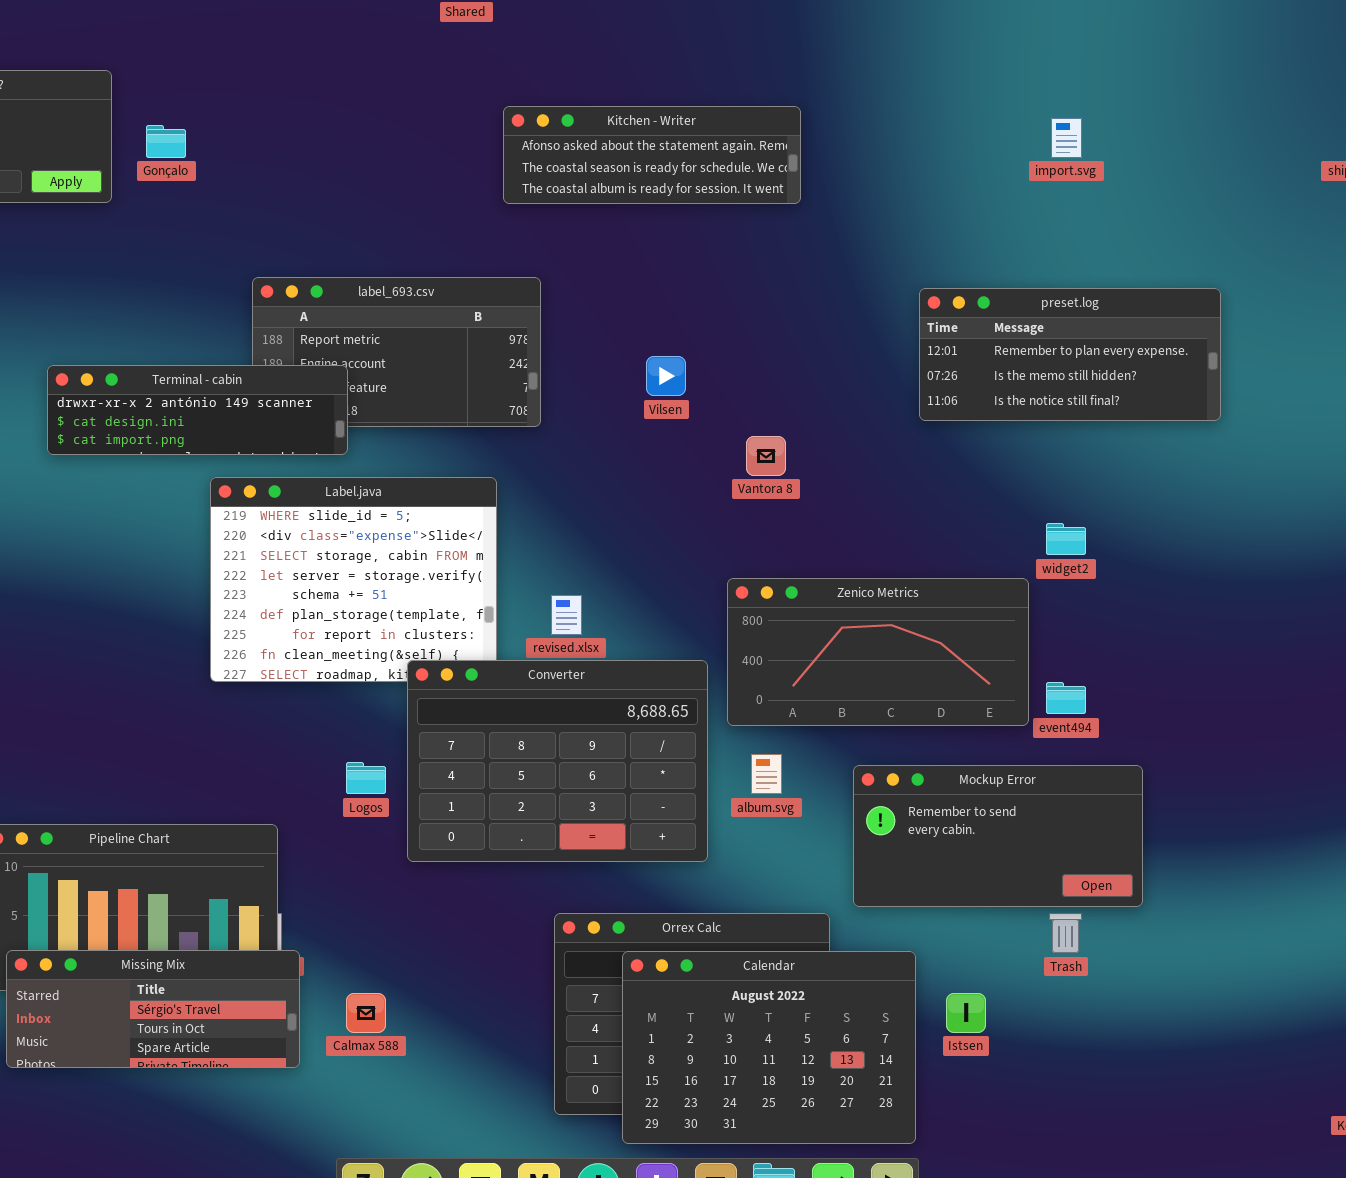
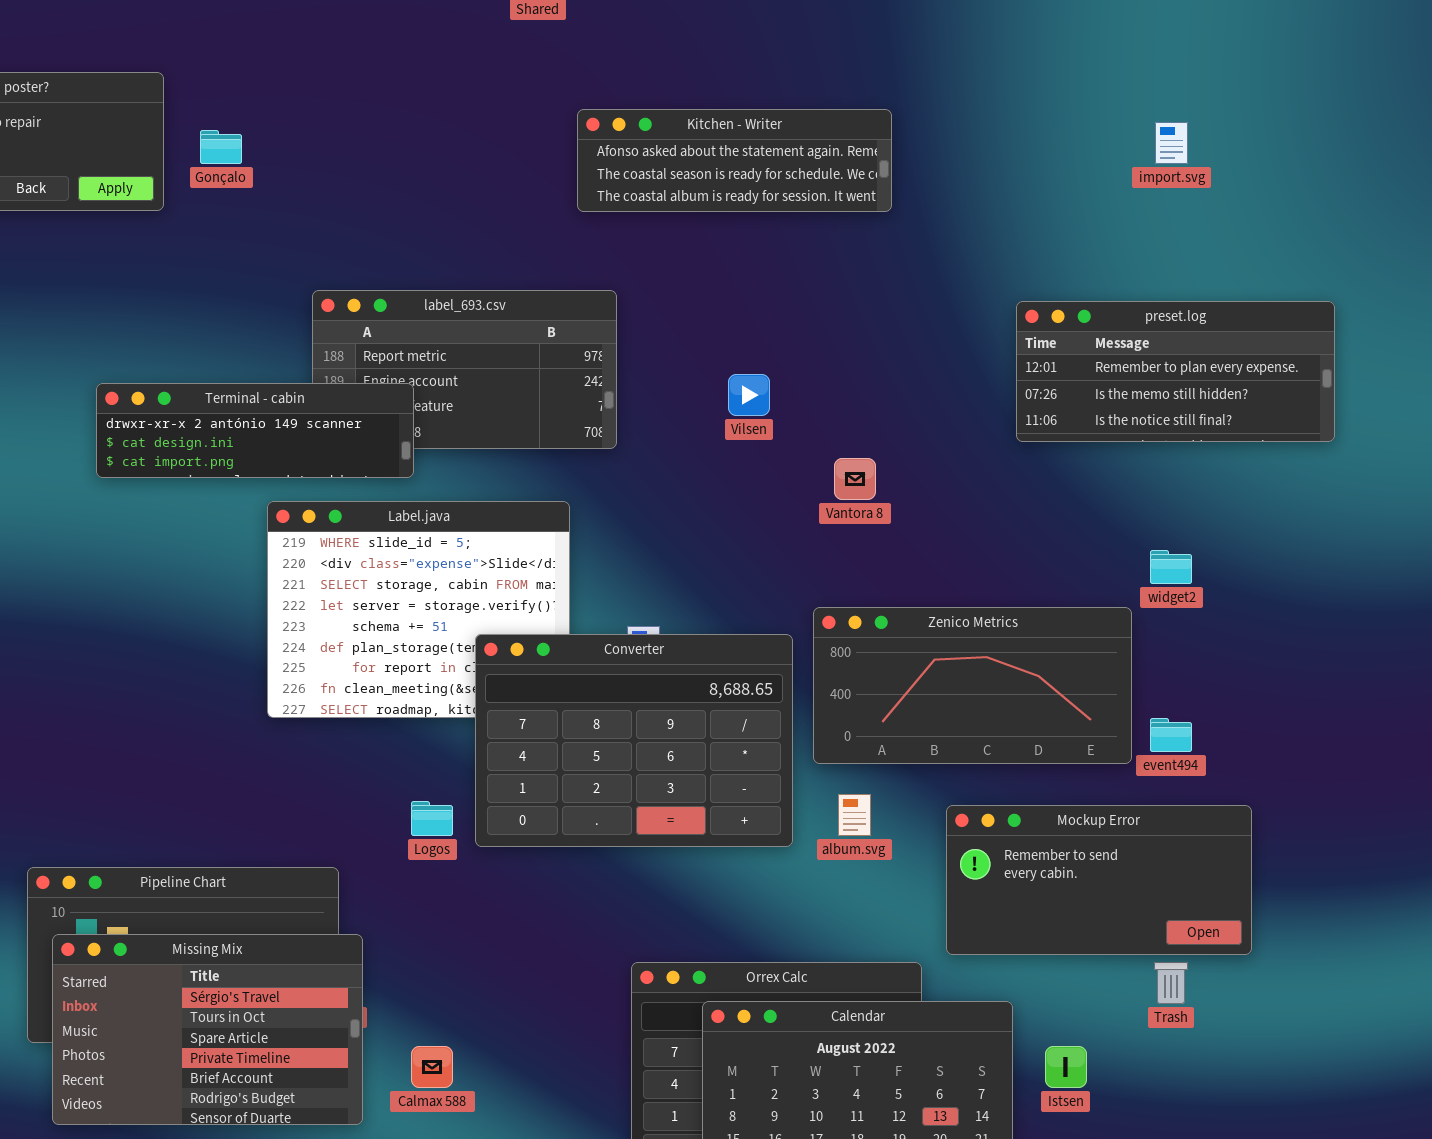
Converter: [407,660,708,862] -> [475,634,793,847], moved
Missing Mix: [6,950,300,1068] -> [52,934,363,1125], resized

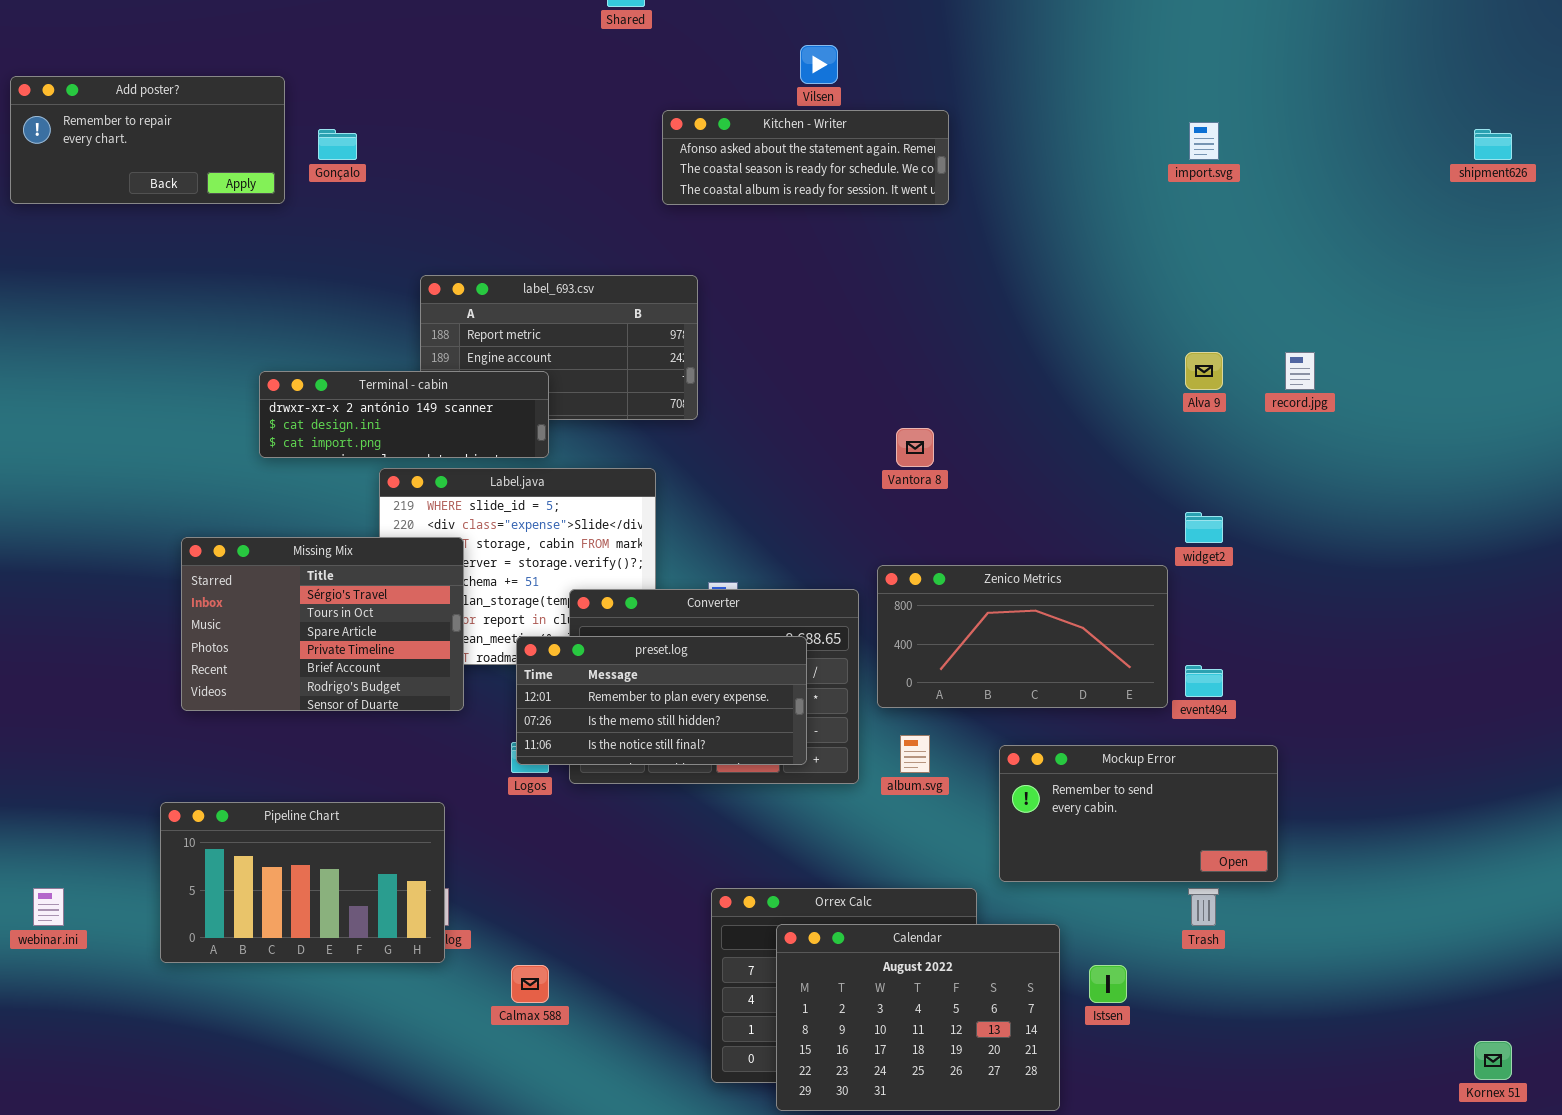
preset.log: [1016,301,1335,442] -> [516,636,807,765], moved
Vilsen: [728,374,770,416] -> [800,45,838,84], moved
Terminal - cabin: [96,383,414,478] -> [259,371,549,458], moved
Missing Mix: [52,934,363,1125] -> [181,537,464,711], moved

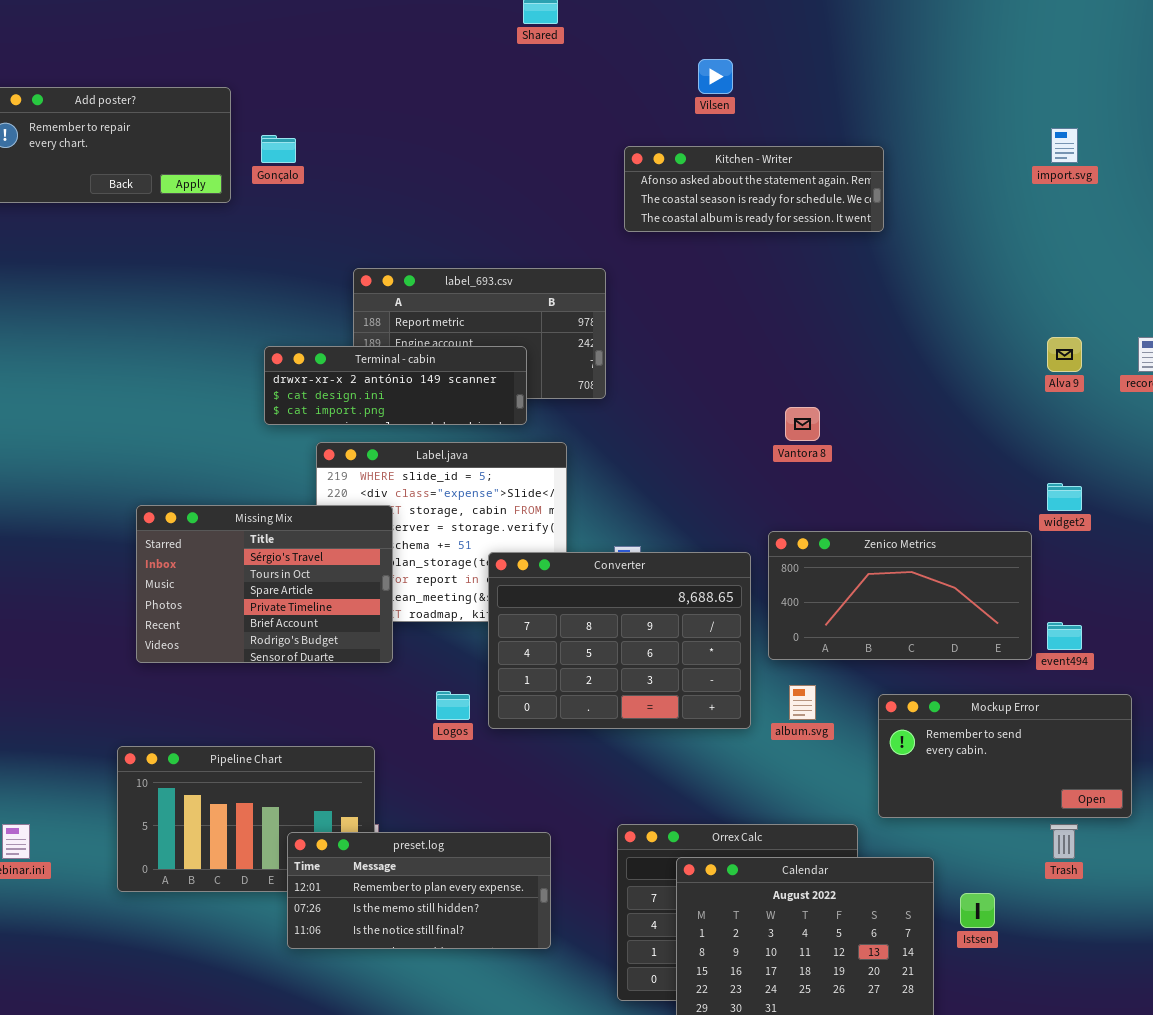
Kitchen - Writer: [662,110,949,205] -> [624,146,884,232], moved
Terminal - cabin: [259,371,549,458] -> [264,346,527,425], moved
preset.log: [516,636,807,765] -> [287,832,551,949], moved

